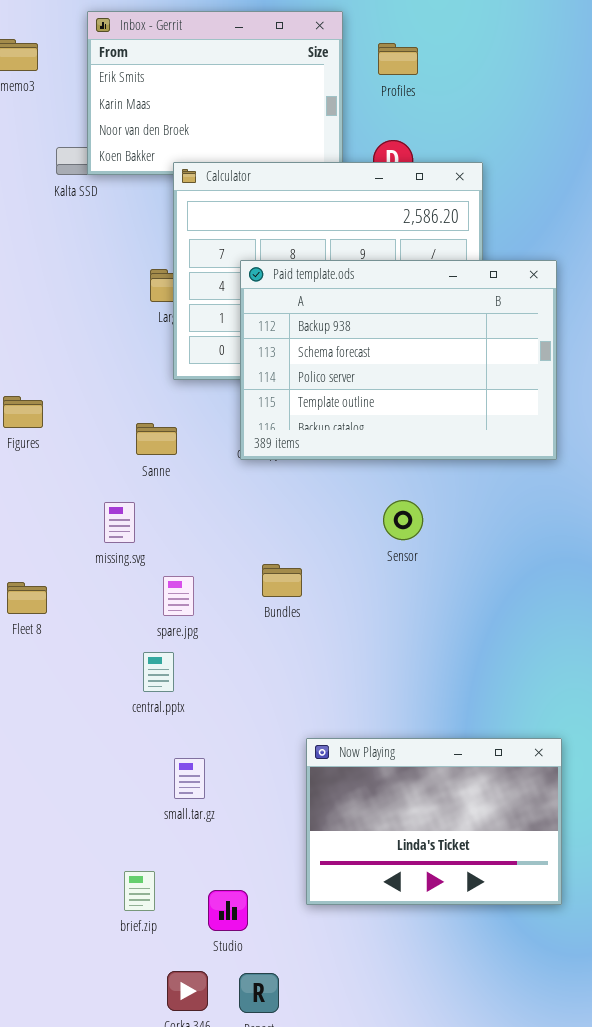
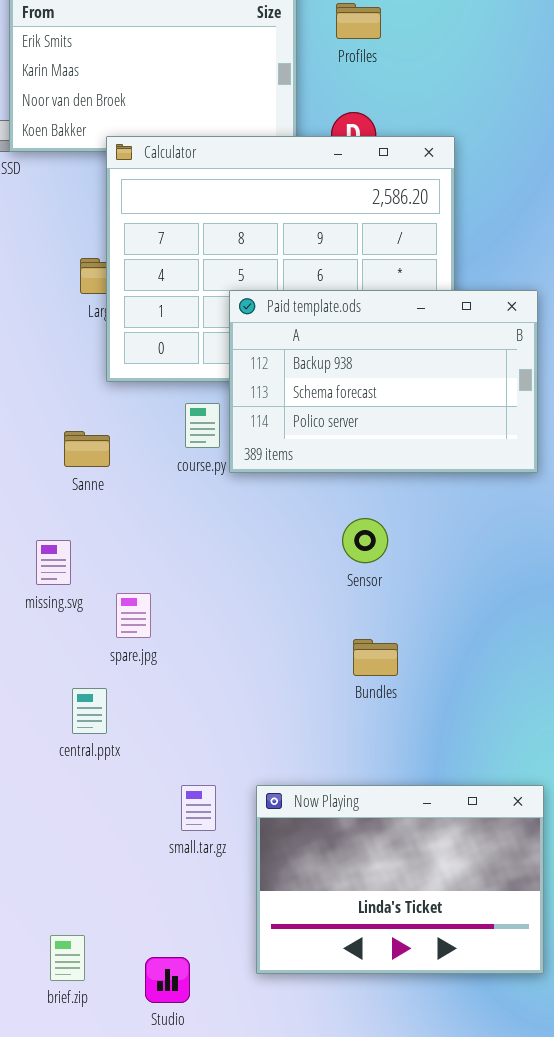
Paid template.ods: [240,260,557,460] -> [229,290,538,473], resized
missing.svg: [104,502,135,543] -> [36,540,71,585], moved
Bundles: [262,564,302,597] -> [353,639,398,676], moved
spare.jpg: [163,576,194,616] -> [116,593,151,638], moved
small.tar.gz: [174,758,205,799] -> [181,785,216,831], moved

